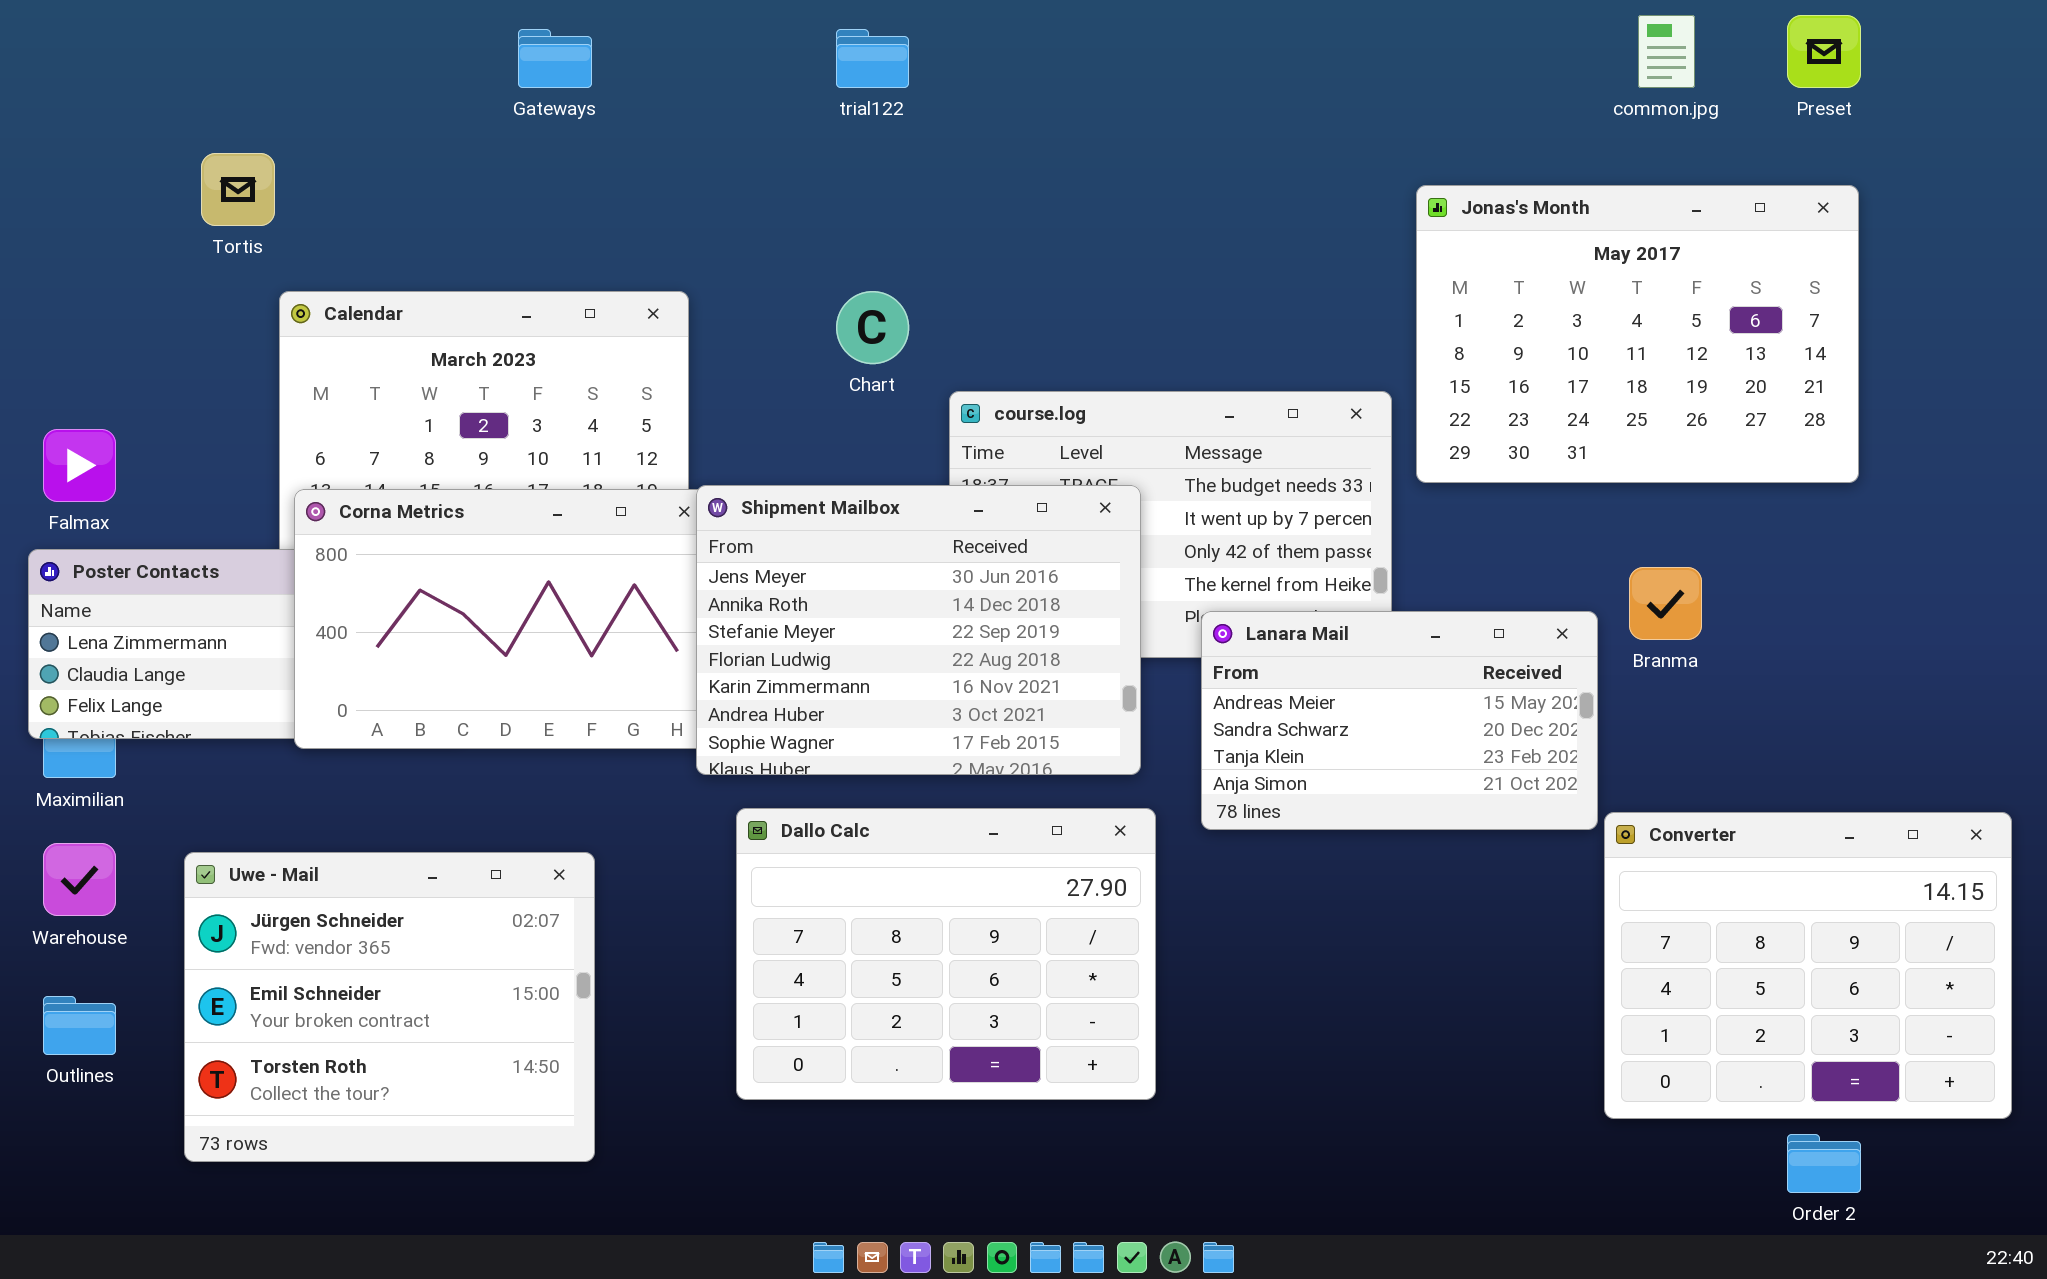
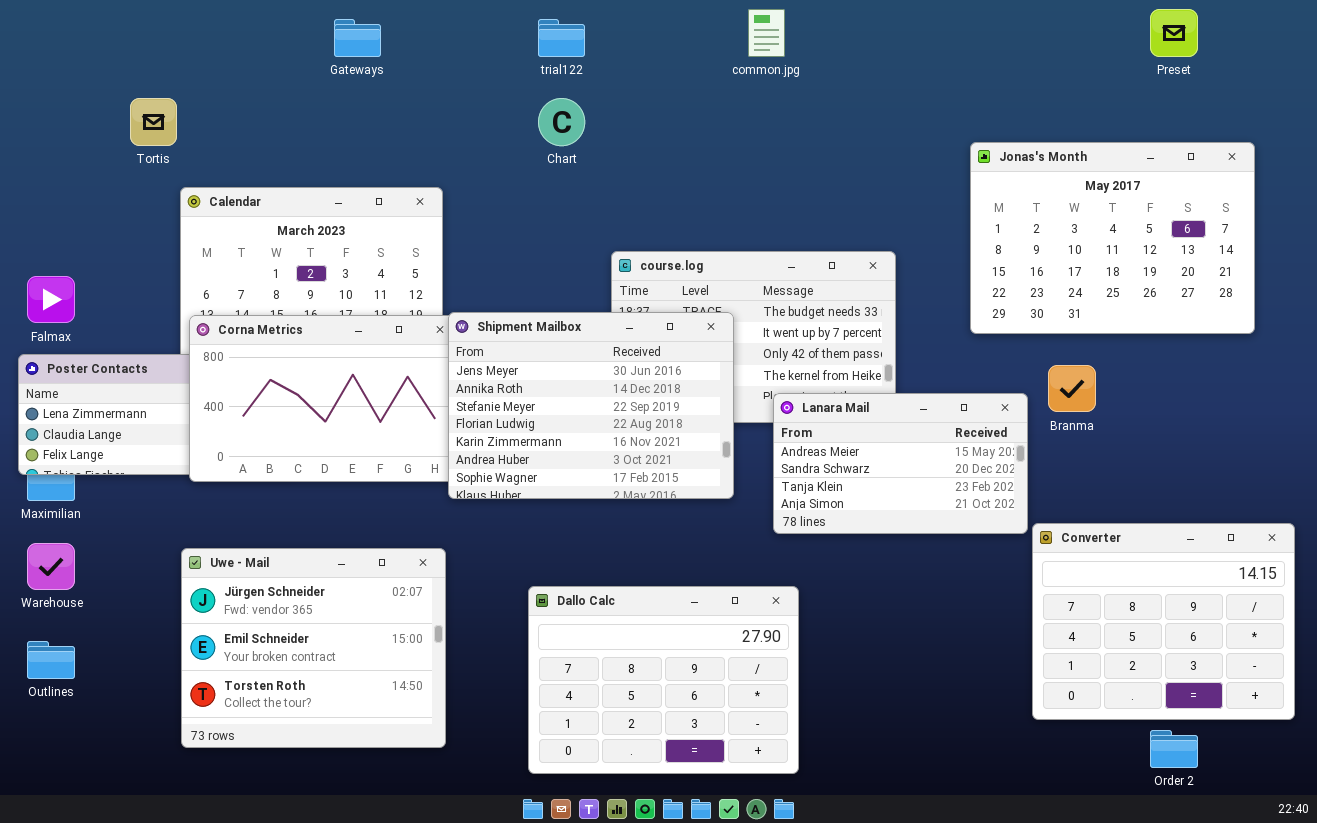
common.jpg: [1638,15,1695,88] -> [748,9,785,57], moved
Jonas's Month: [1416,185,1859,483] -> [970,142,1255,334], moved
Chart: [836,291,909,364] -> [538,98,585,146], moved
Dallo Calc: [736,808,1156,1100] -> [528,586,799,774], moved
Uwe - Mail: [184,852,595,1162] -> [181,548,446,748], moved

